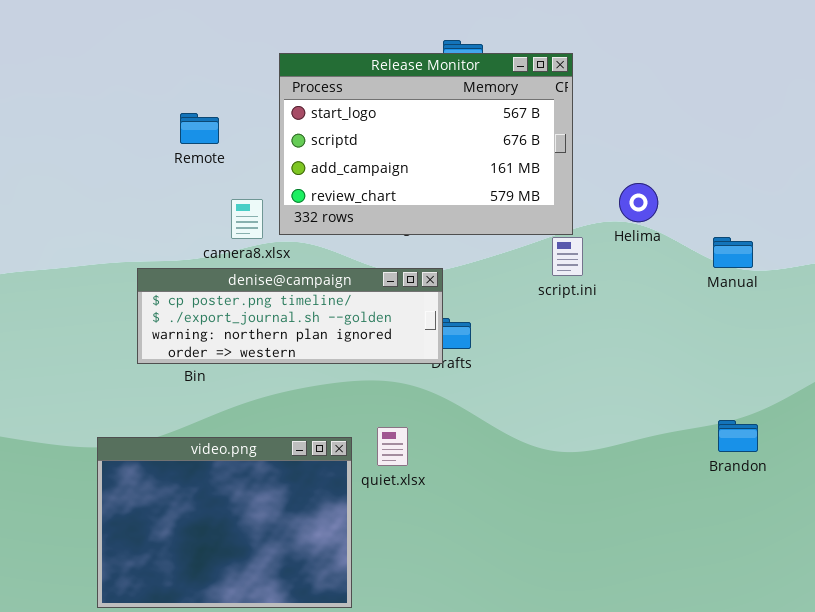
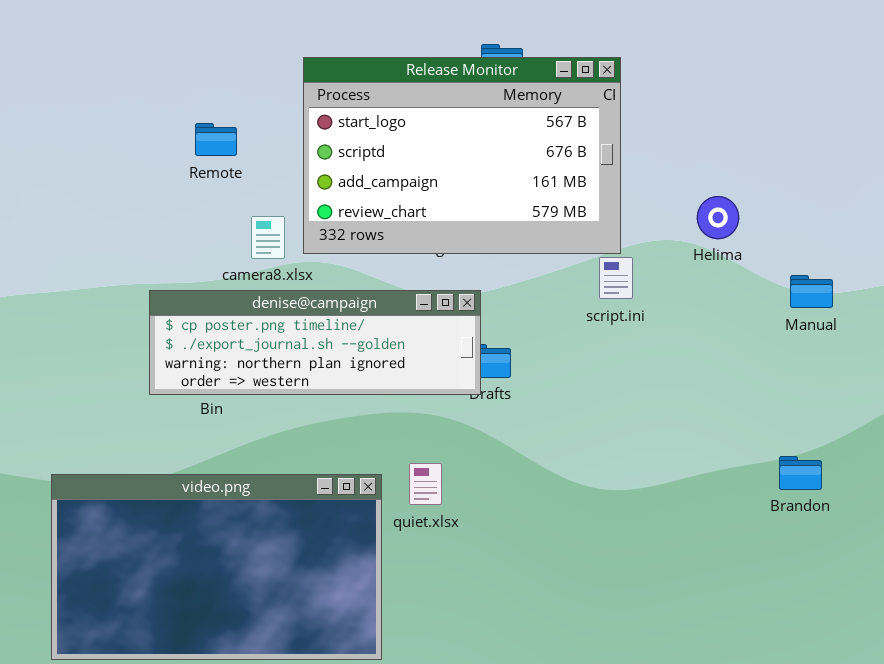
Helima: [619,183,658,222] -> [697,196,739,239], moved
Manual: [713,237,753,268] -> [790,275,833,308], moved
video.png: [97,437,352,608] -> [51,474,382,660], resized

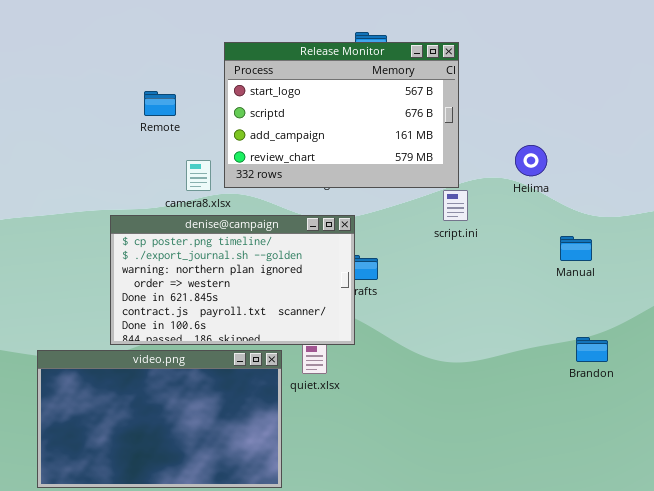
Manual: [790,275,833,308] -> [560,236,592,261], moved
denise@campaign: [149,290,481,395] -> [110,215,355,345], resized

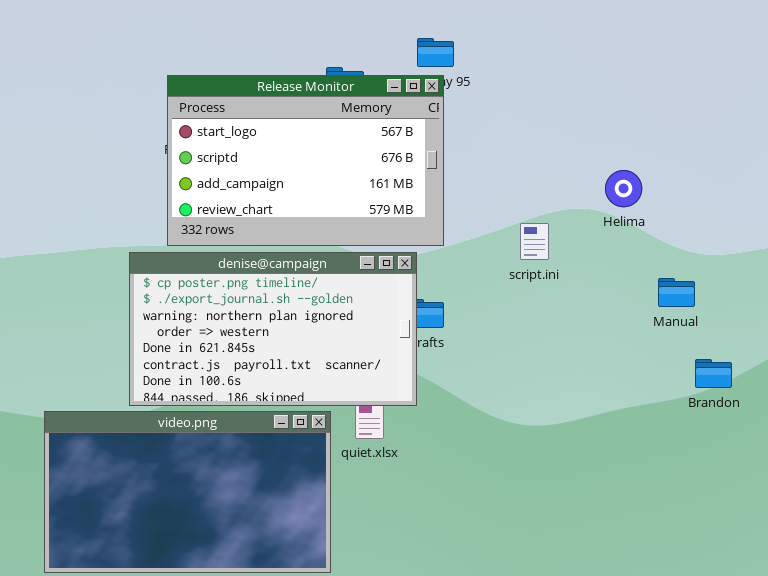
Release Monitor: [224,42,459,188] -> [167,75,444,246], moved
Brandon: [576,337,608,362] -> [695,359,732,388], moved

